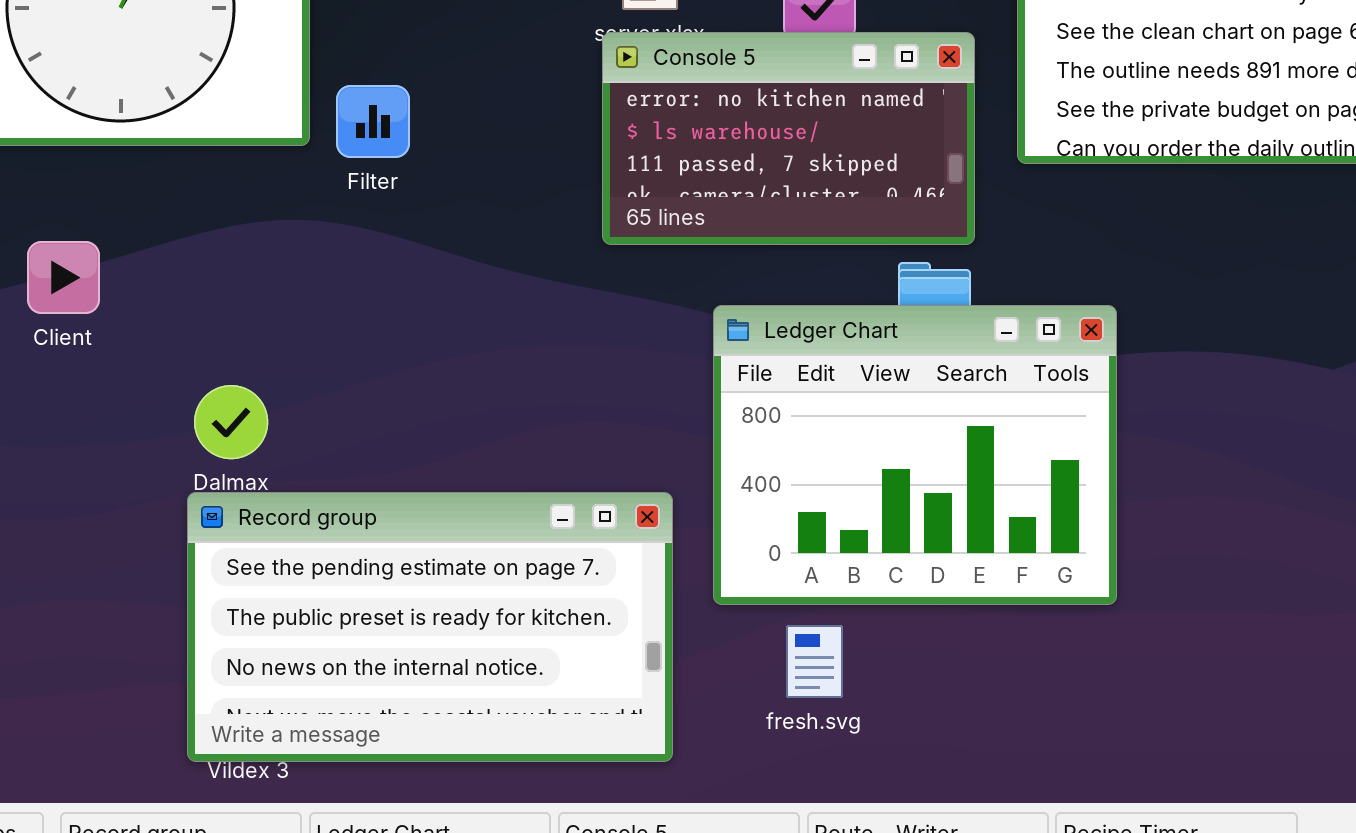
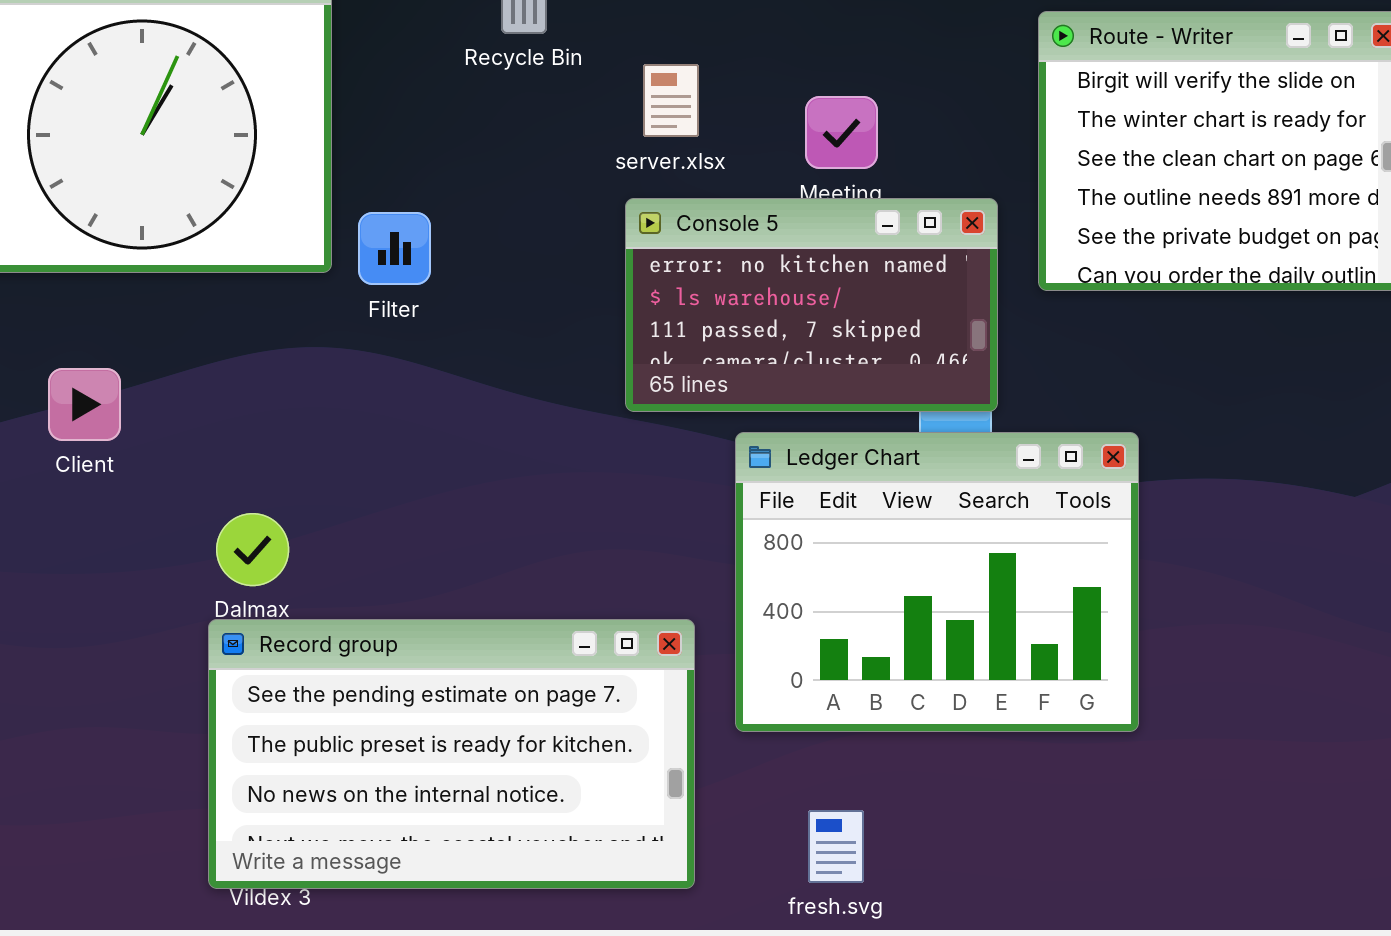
Console 5: [602,32,975,245] -> [625,198,998,412], moved
fresh.svg: [786,625,843,698] -> [808,810,864,883], moved

